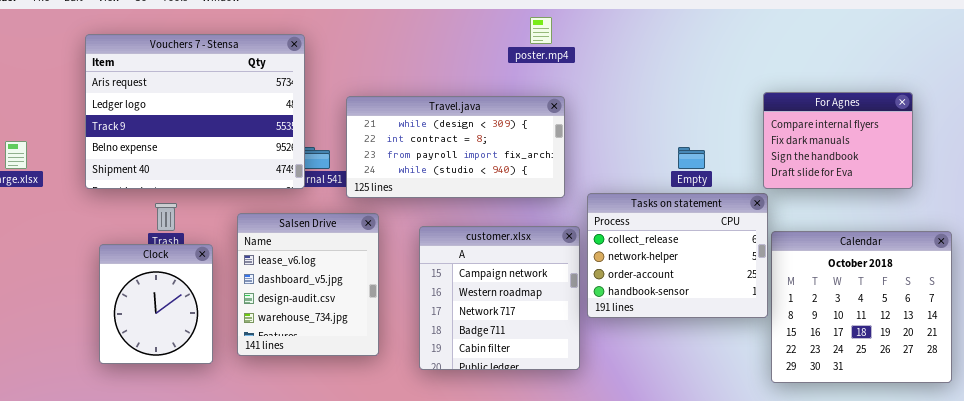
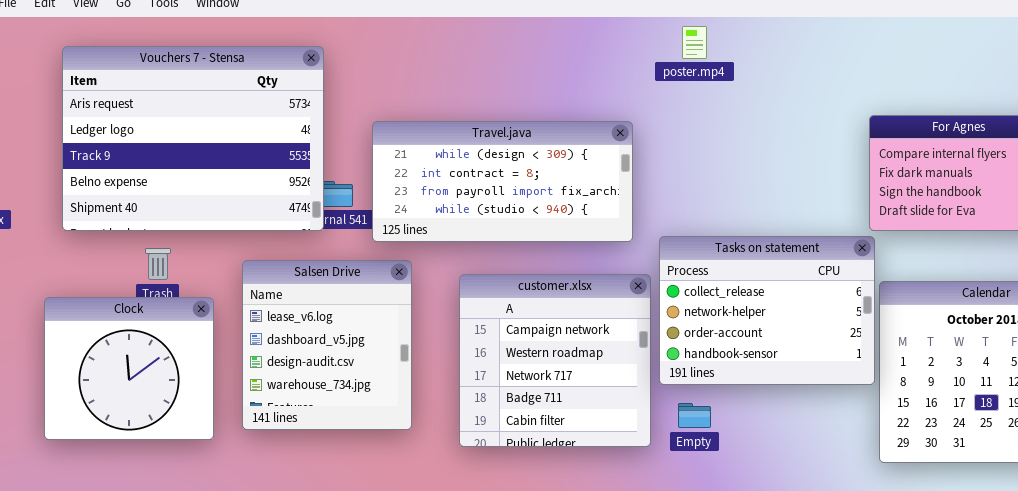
poster.mp4: [530,17,552,44] -> [682,26,707,59], moved
Empty: [678,147,705,169] -> [678,403,711,428], moved
Clock: [99,244,213,364] -> [44,297,214,440], resized

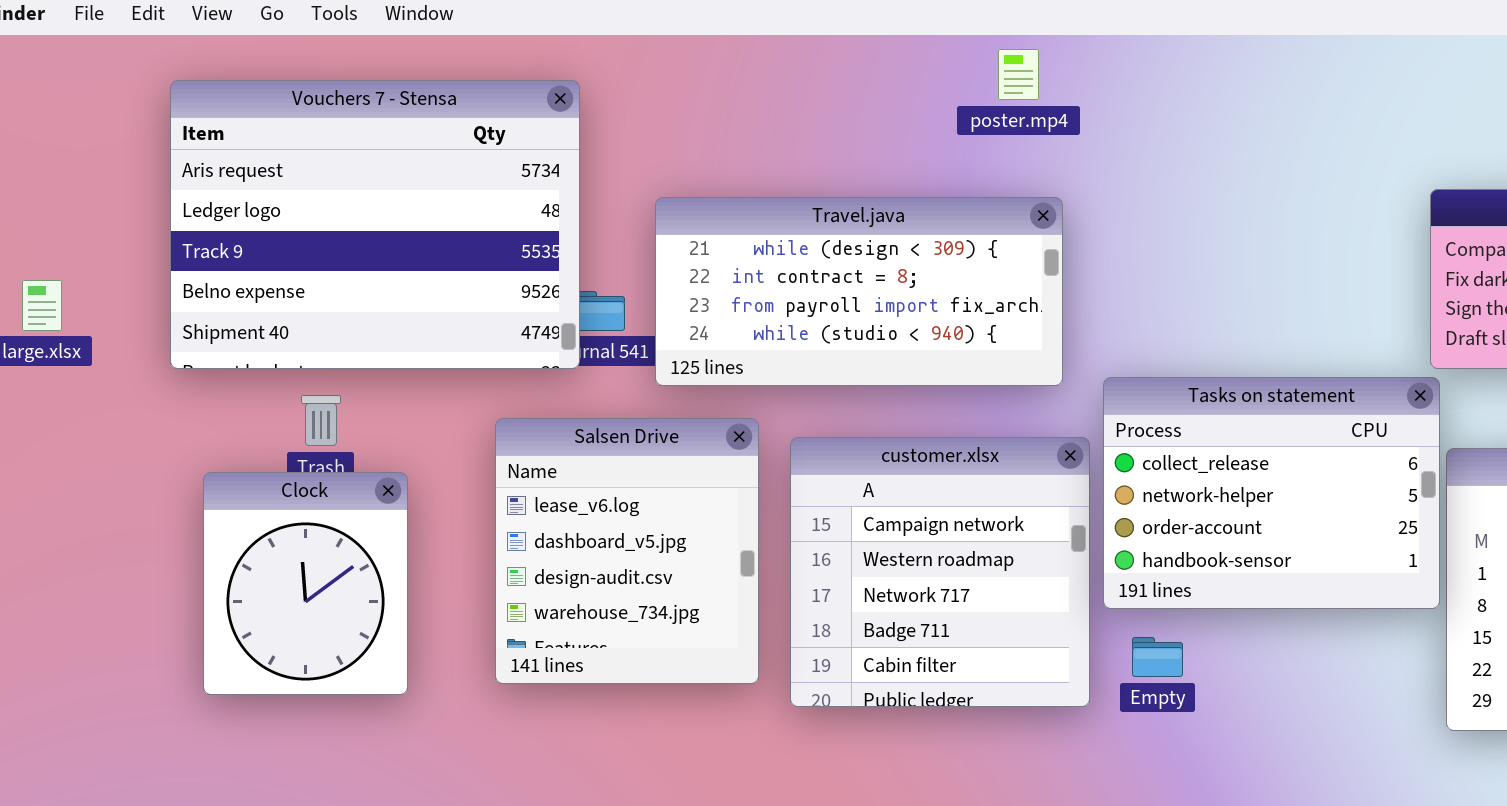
poster.mp4: [682,26,707,59] -> [998,49,1039,100], moved
Salsen Drive: [242,260,412,430] -> [495,418,759,684], moved
Clock: [44,297,214,440] -> [203,472,408,695], resized

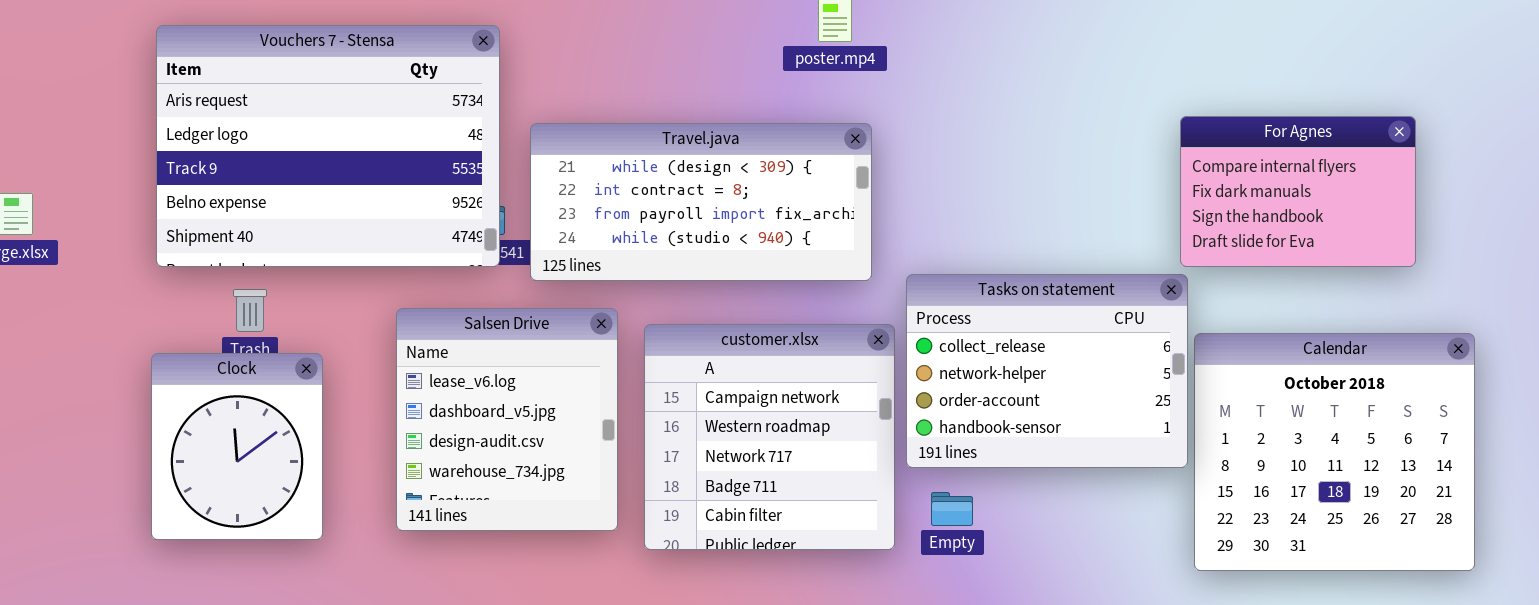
Vouchers 7 - Stensa: [170,80,580,369] -> [156,25,500,267], moved

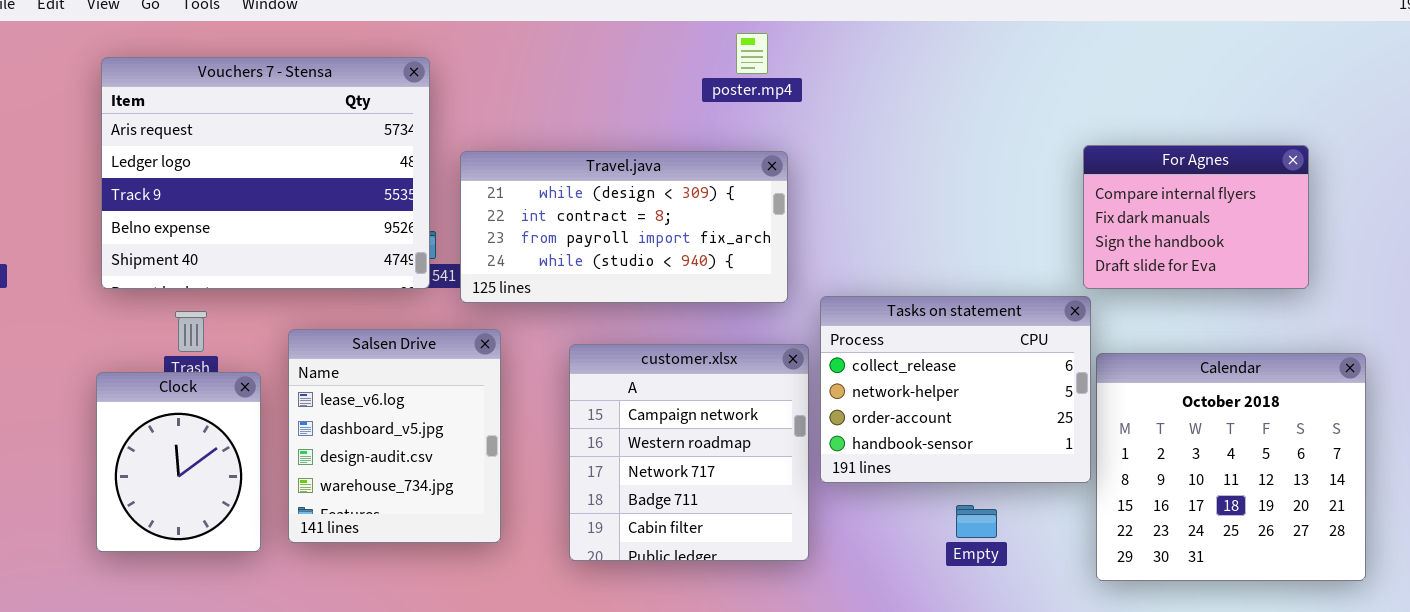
Salsen Drive: [396,308,618,531] -> [288,329,501,543], moved
Empty: [931,492,973,526] -> [956,505,997,538], moved

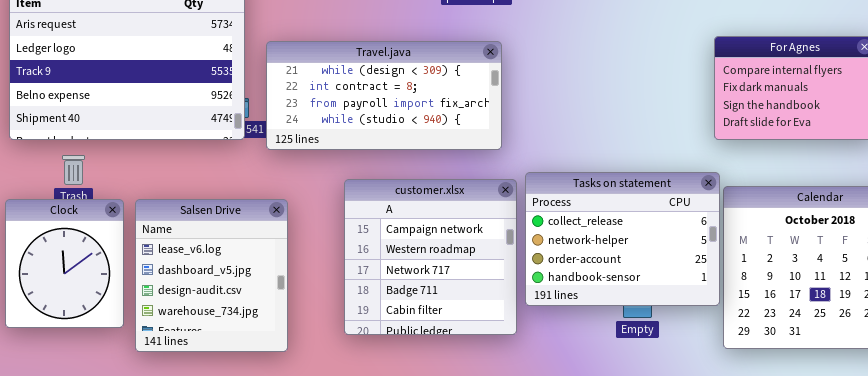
Tasks on statement: [820,296,1091,483] -> [525,172,720,306], moved
Salsen Drive: [288,329,501,543] -> [135,199,288,352], moved

